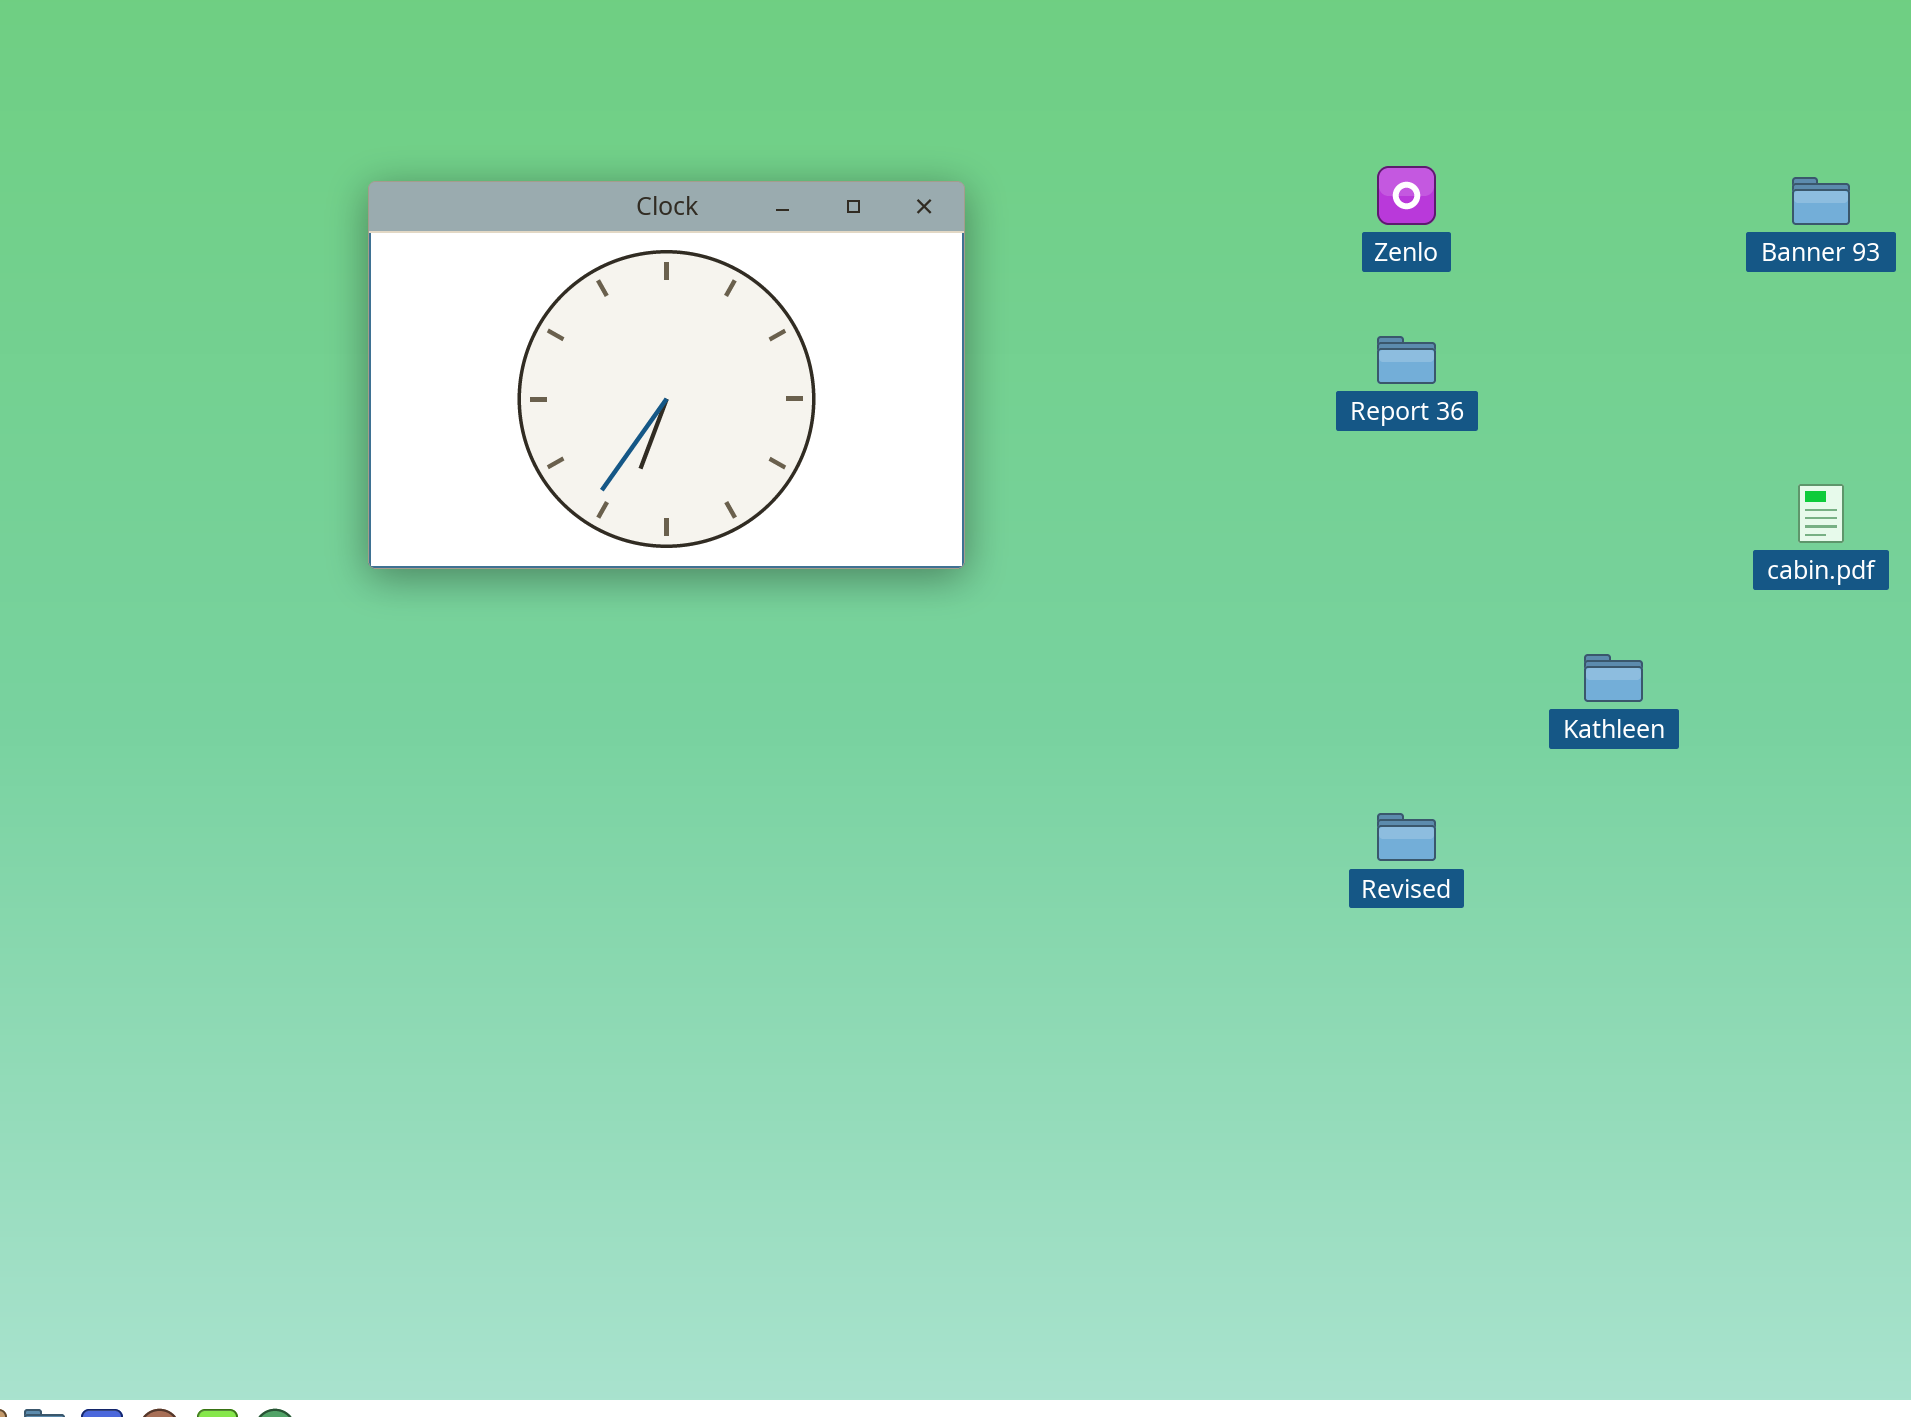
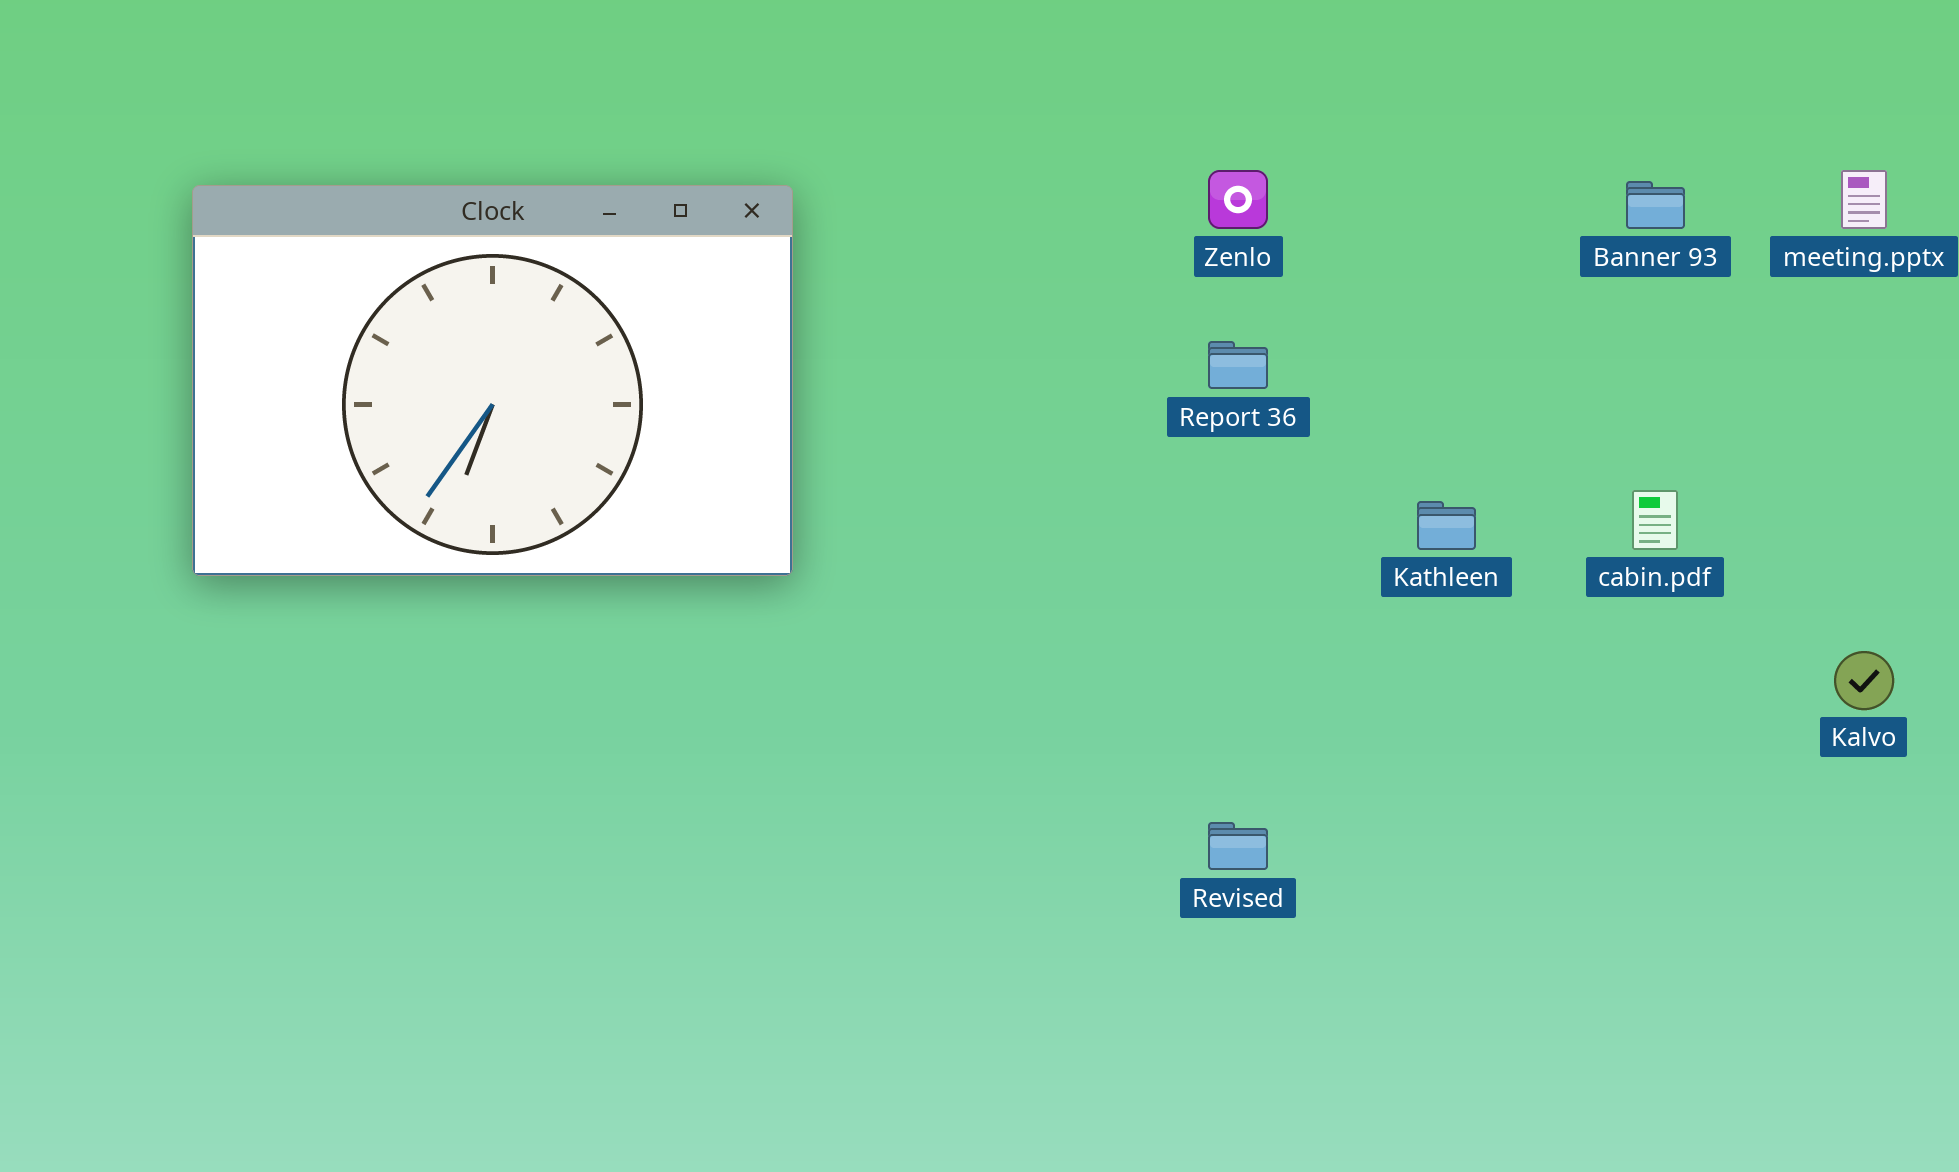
Kathleen: [1584,654,1643,702] -> [1417,501,1476,550], moved

